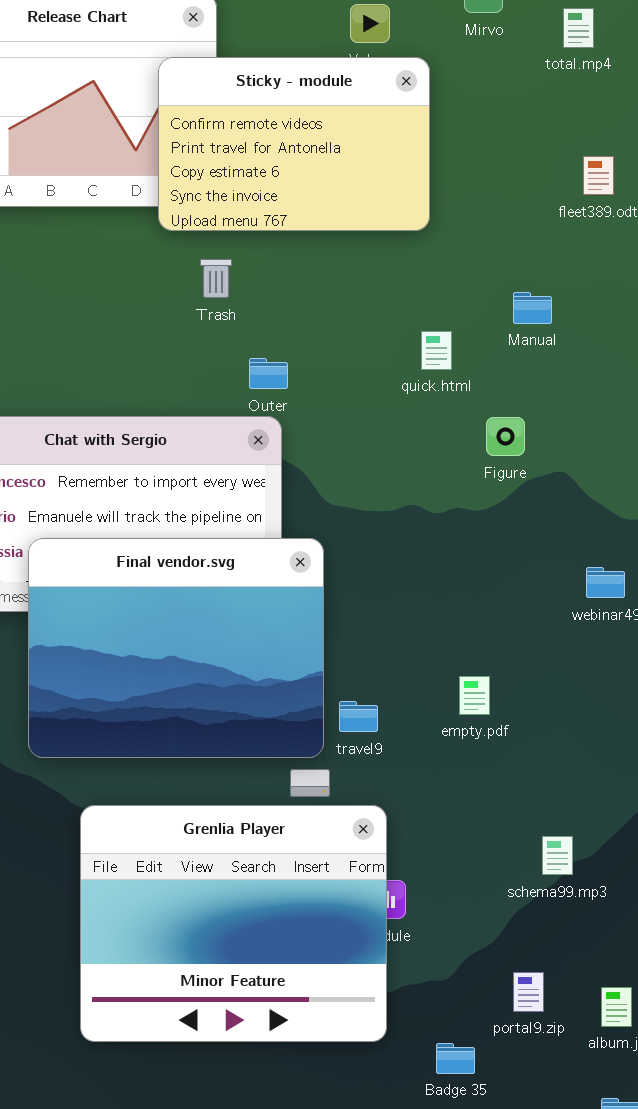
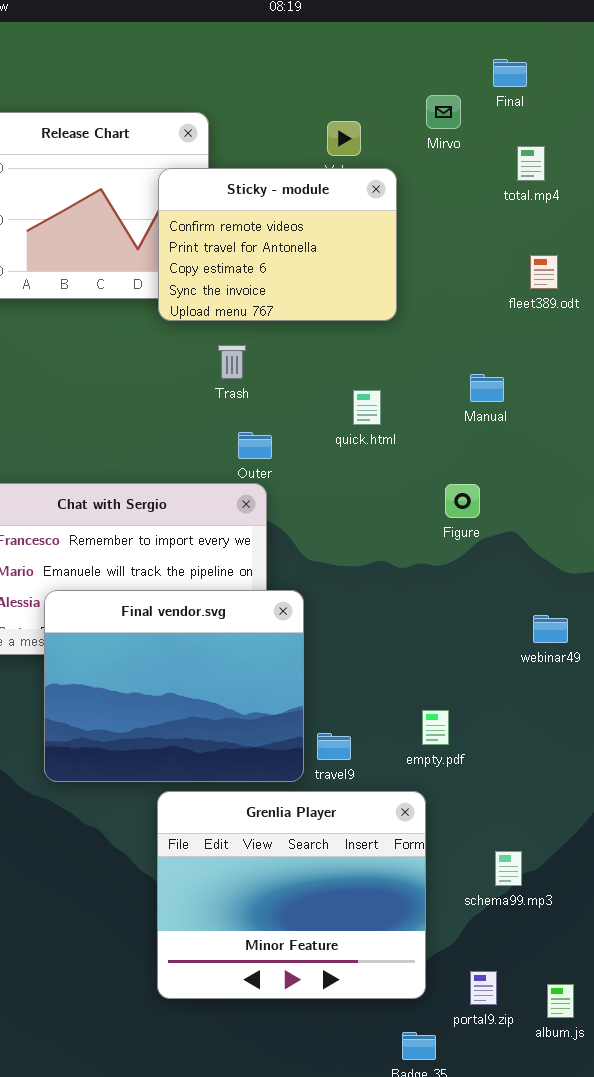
total.mp4: [563,8,594,48] -> [517,146,545,181], moved
Trash: [200,259,232,298] -> [218,345,246,379], moved
quick.html: [421,331,452,370] -> [353,390,381,425], moved
Grenlia Player: [80,805,387,1042] -> [157,791,426,999], moved

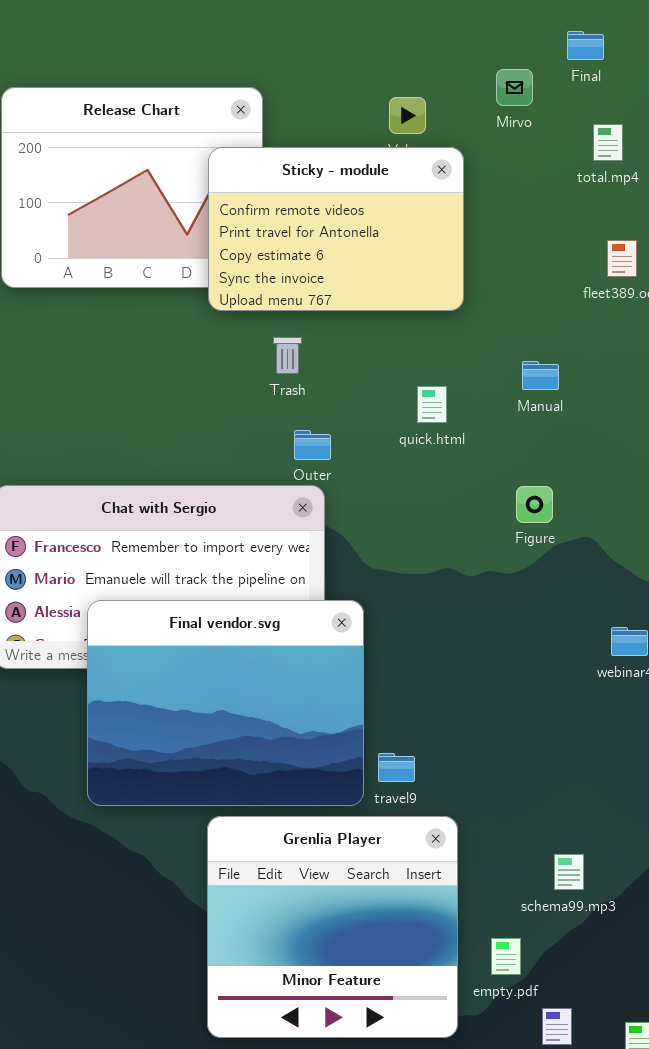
Manual: [470,374,504,402] -> [522,361,559,390], moved
empty.pdf: [422,710,449,745] -> [491,938,521,975], moved
Grenlia Player: [157,791,426,999] -> [207,816,458,1038], resized
schema99.mp3: [495,851,522,886] -> [554,854,584,890], moved

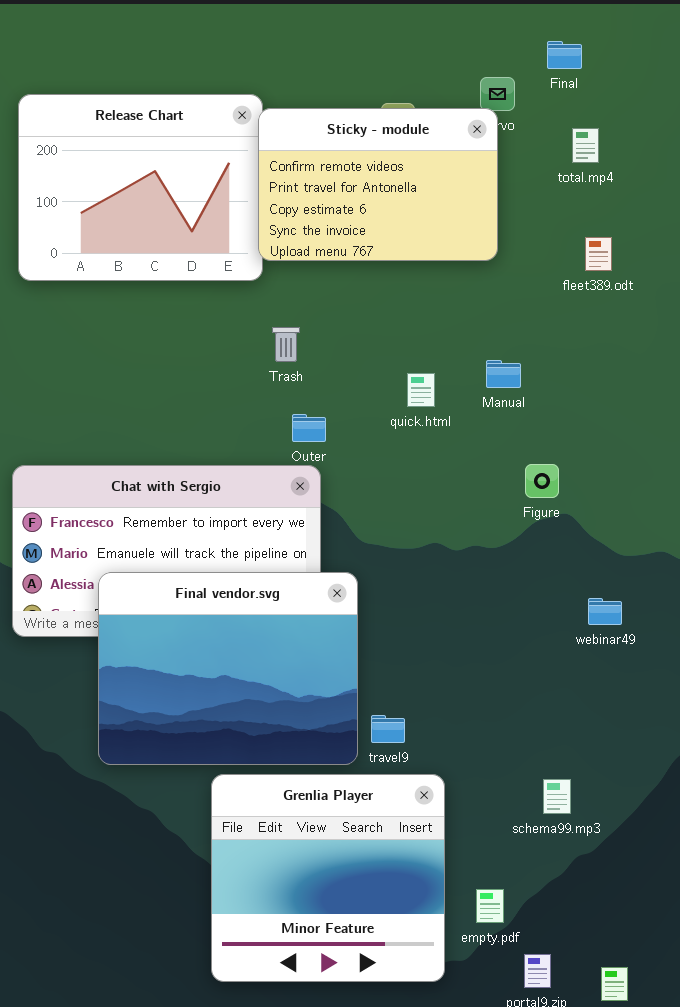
Sticky - module: [208,147,464,311] -> [258,108,498,261], moved
Manual: [522,361,559,390] -> [486,360,521,388], moved
Figure: [516,486,553,523] -> [525,464,559,498], moved
schema99.mp3: [554,854,584,890] -> [543,779,571,814], moved

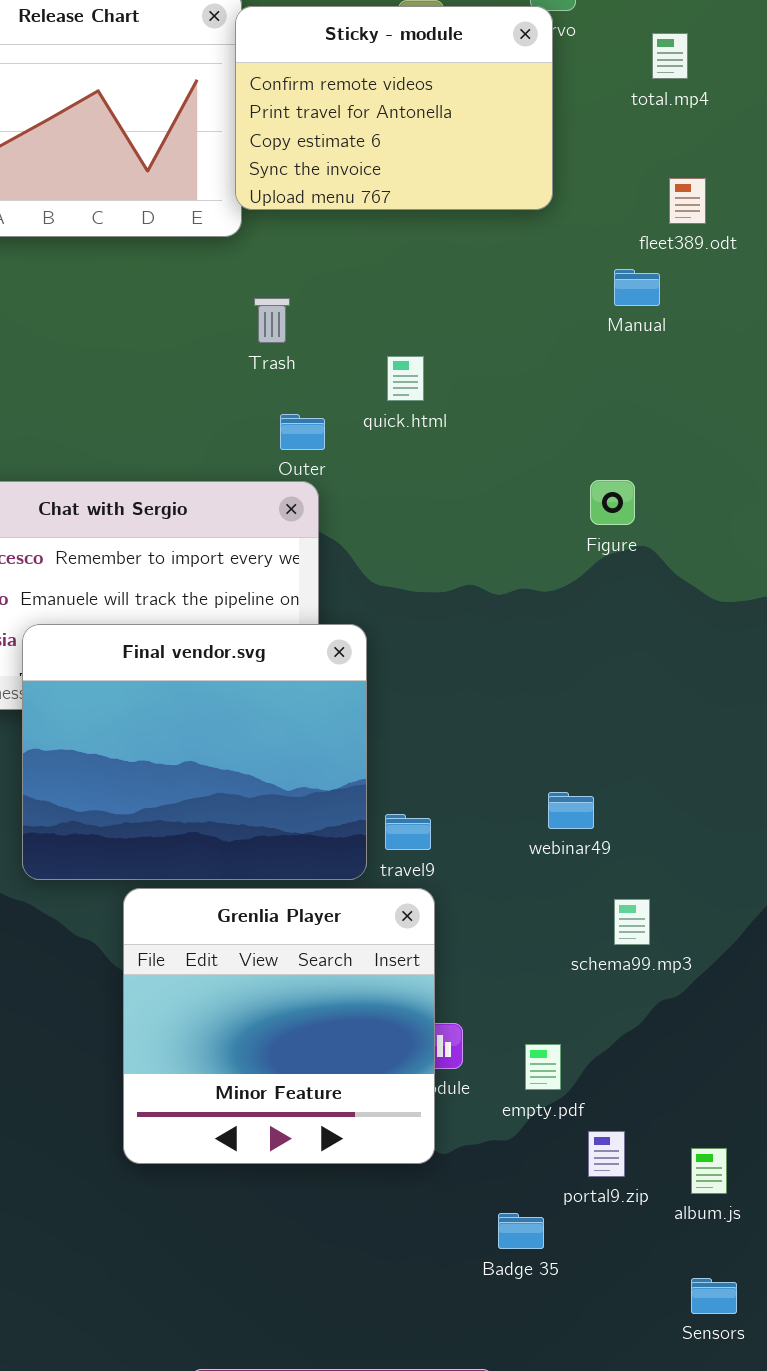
Manual: [486,360,521,388] -> [614,269,660,306], moved
quick.html: [407,373,435,407] -> [387,356,424,401], moved
webinar49: [588,598,622,625] -> [548,792,594,829], moved
Grenlia Player: [211,774,445,982] -> [123,888,435,1164], moved

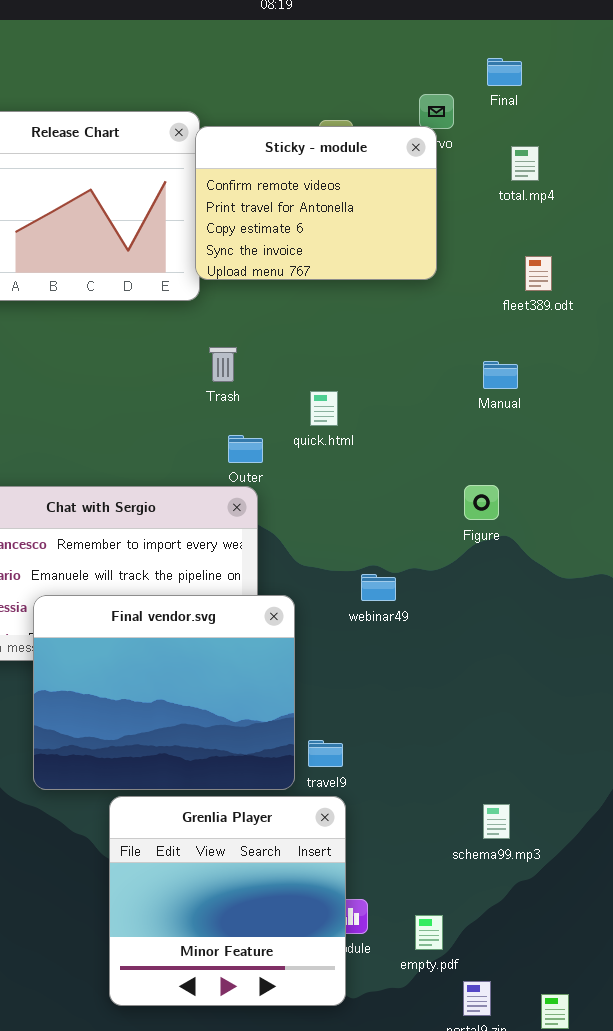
Manual: [614,269,660,306] -> [483,361,518,389], moved
webinar49: [548,792,594,829] -> [361,574,396,601], moved

